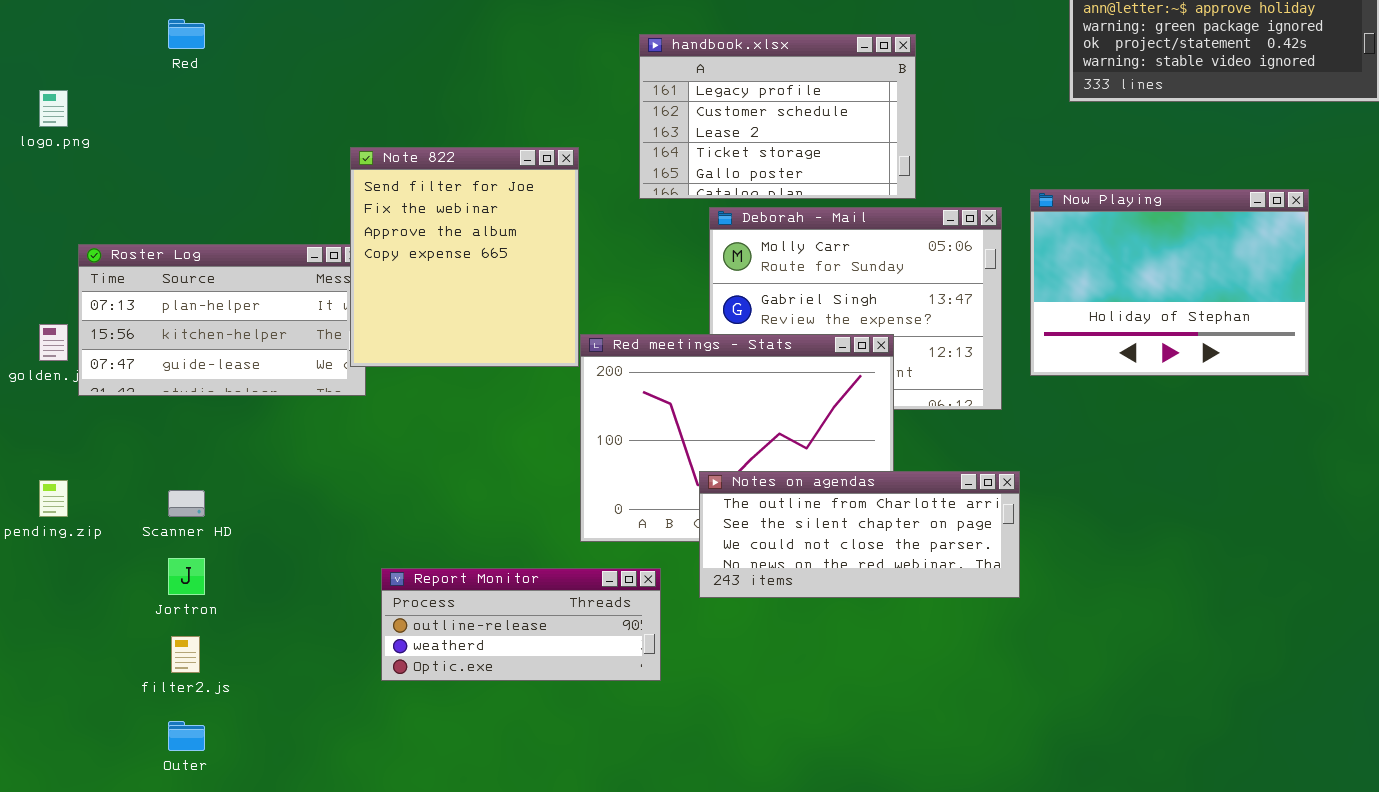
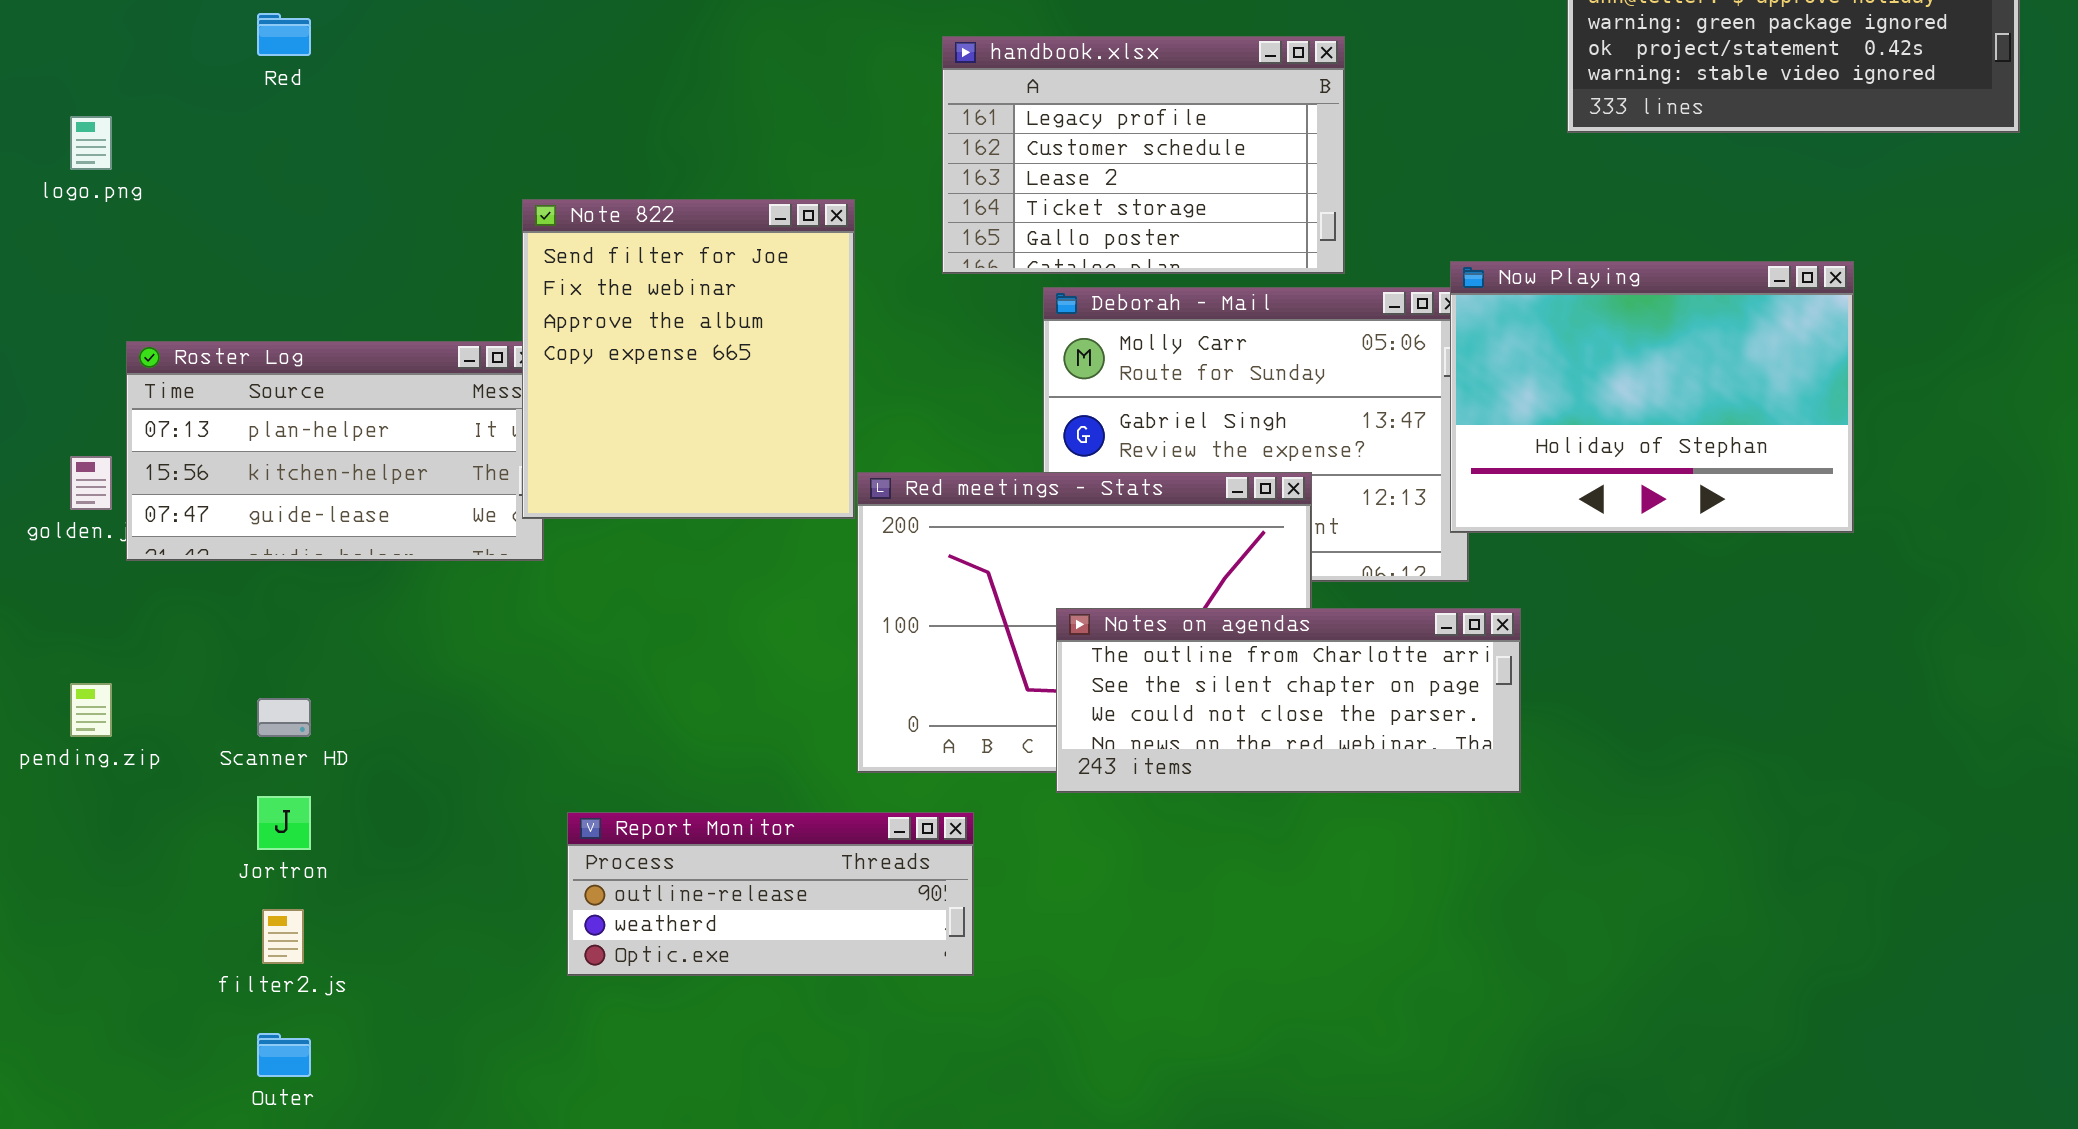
Now Playing: [1030,189,1309,376] -> [1450,261,1854,533], moved
Notes on agendas: [699,471,1020,598] -> [1056,608,1521,793], moved

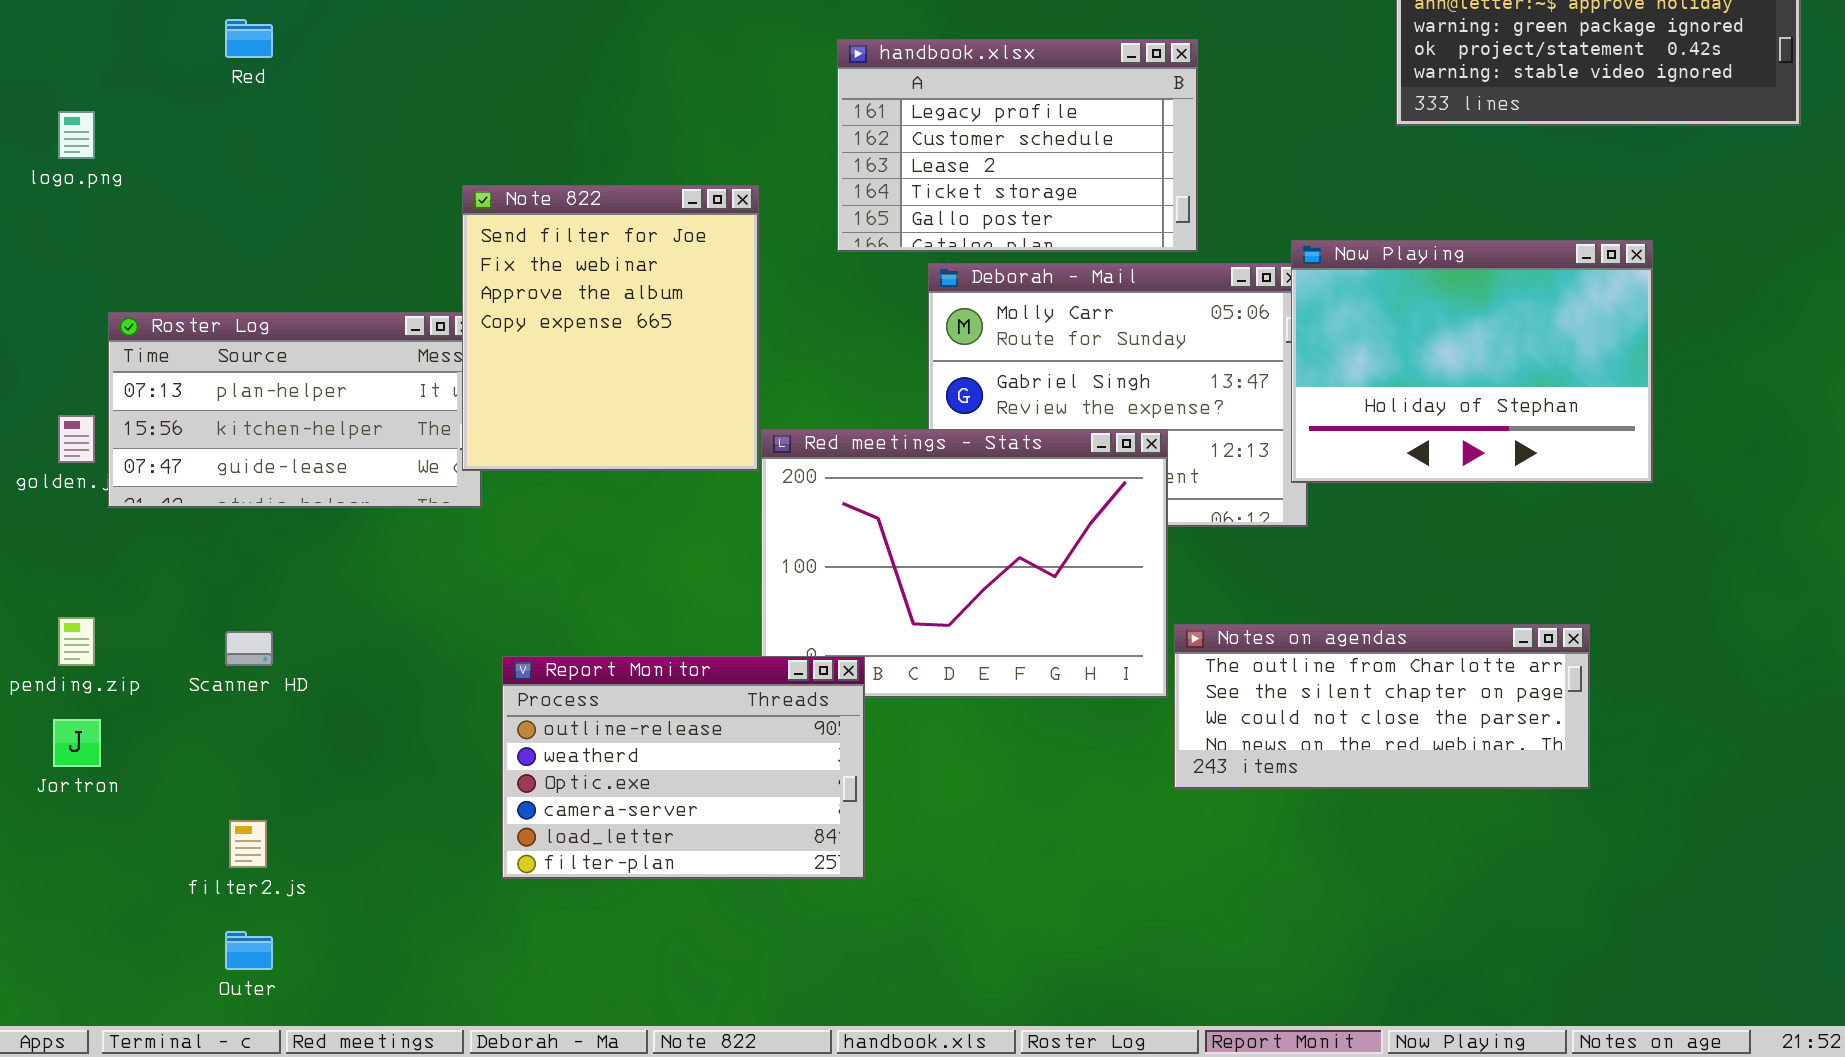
Notes on agendas: [1056,608,1521,793] -> [1174,624,1590,789], moved
Jortron: [257,796,311,850] -> [53,719,101,767], moved
Report Monitor: [567,812,974,976] -> [502,656,865,879], resized

